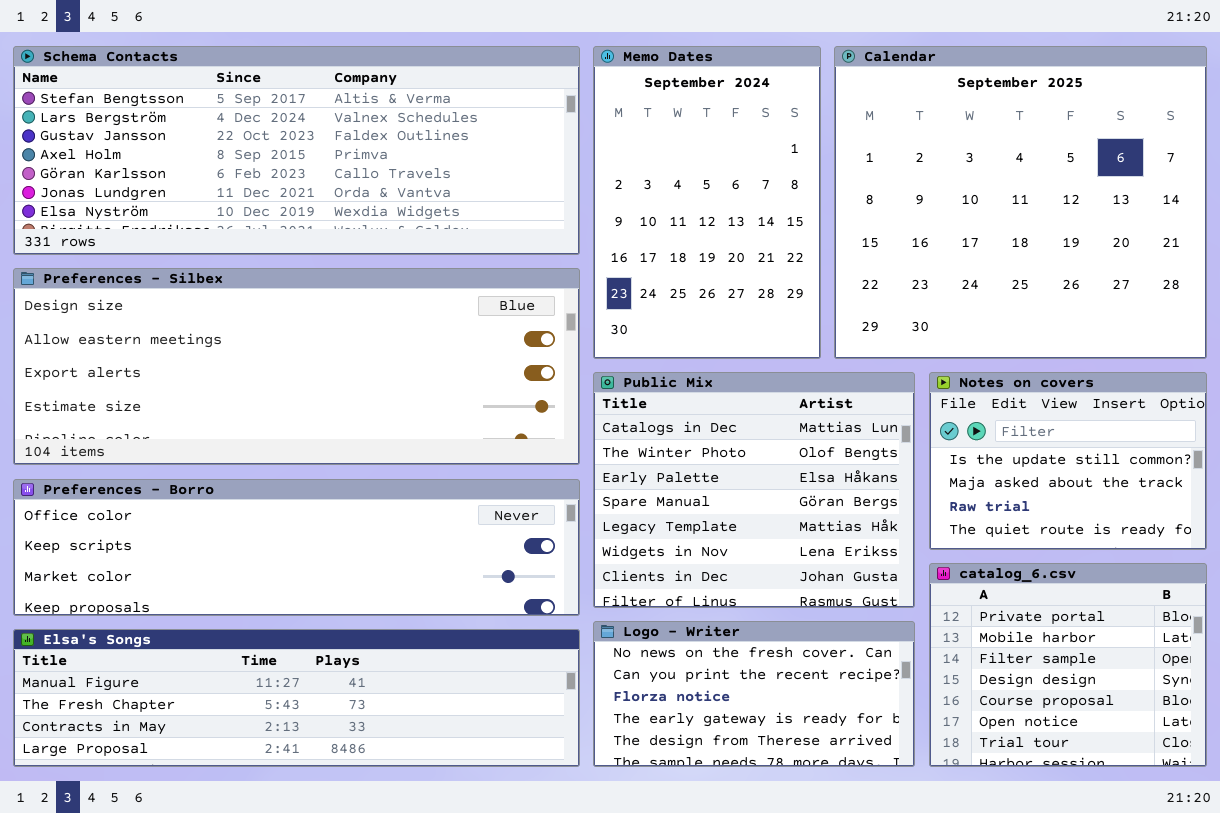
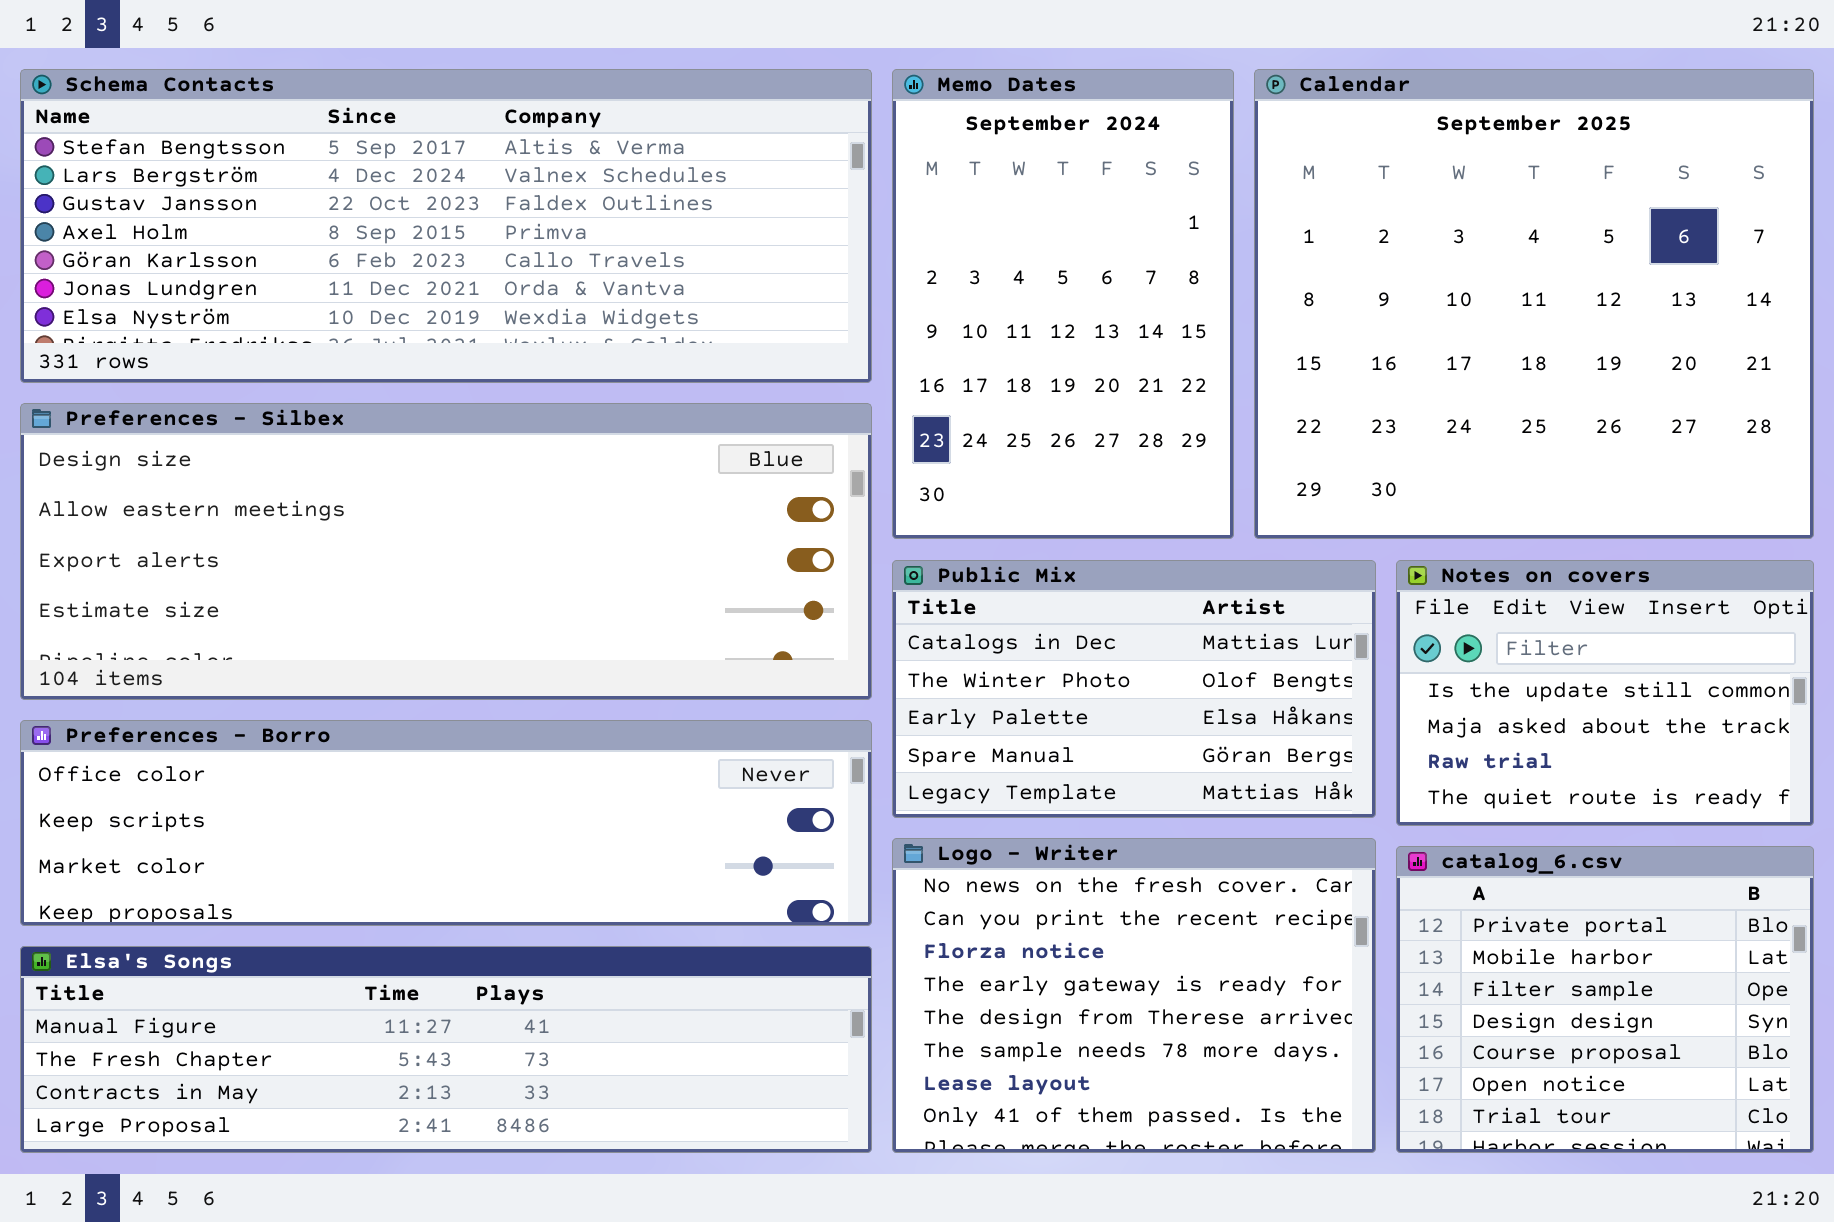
Public Mix: [593,372,915,608] -> [892,560,1376,818], resized
Logo - Writer: [593,621,915,767] -> [892,838,1376,1153], resized

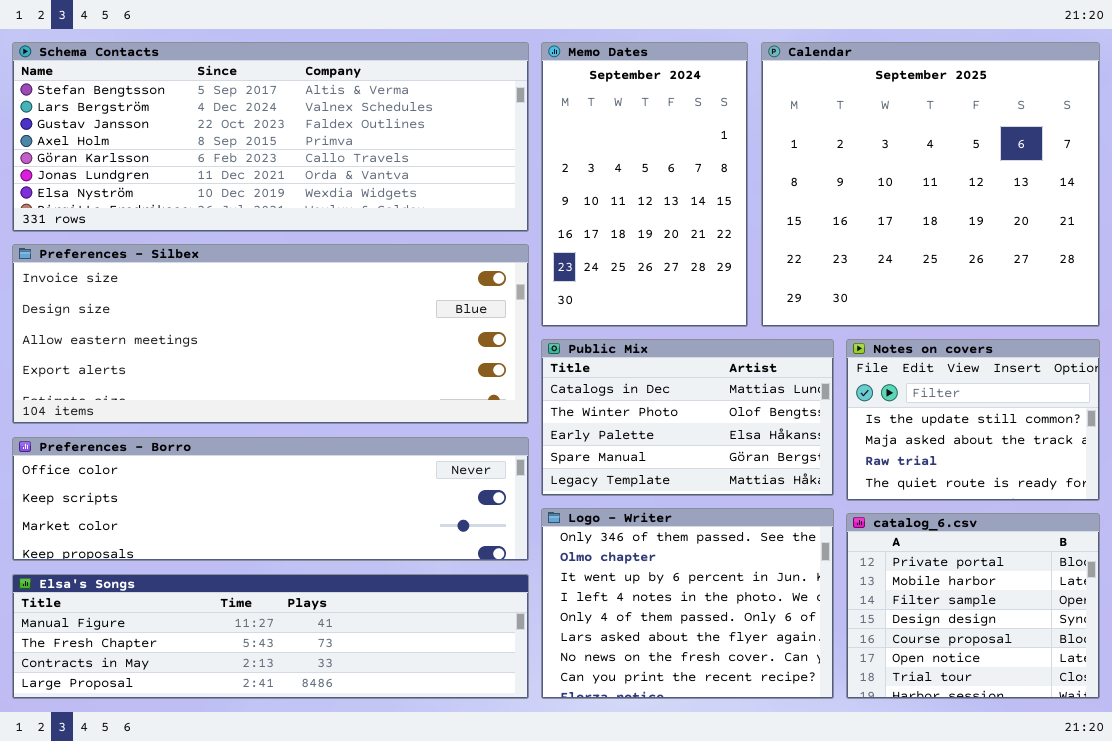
Preferences - Silbex: [20,403,872,700] -> [12,244,529,424], scrolled up 1 row
Logo - Writer: [892,838,1376,1153] -> [541,508,834,699], scrolled up 6 rows

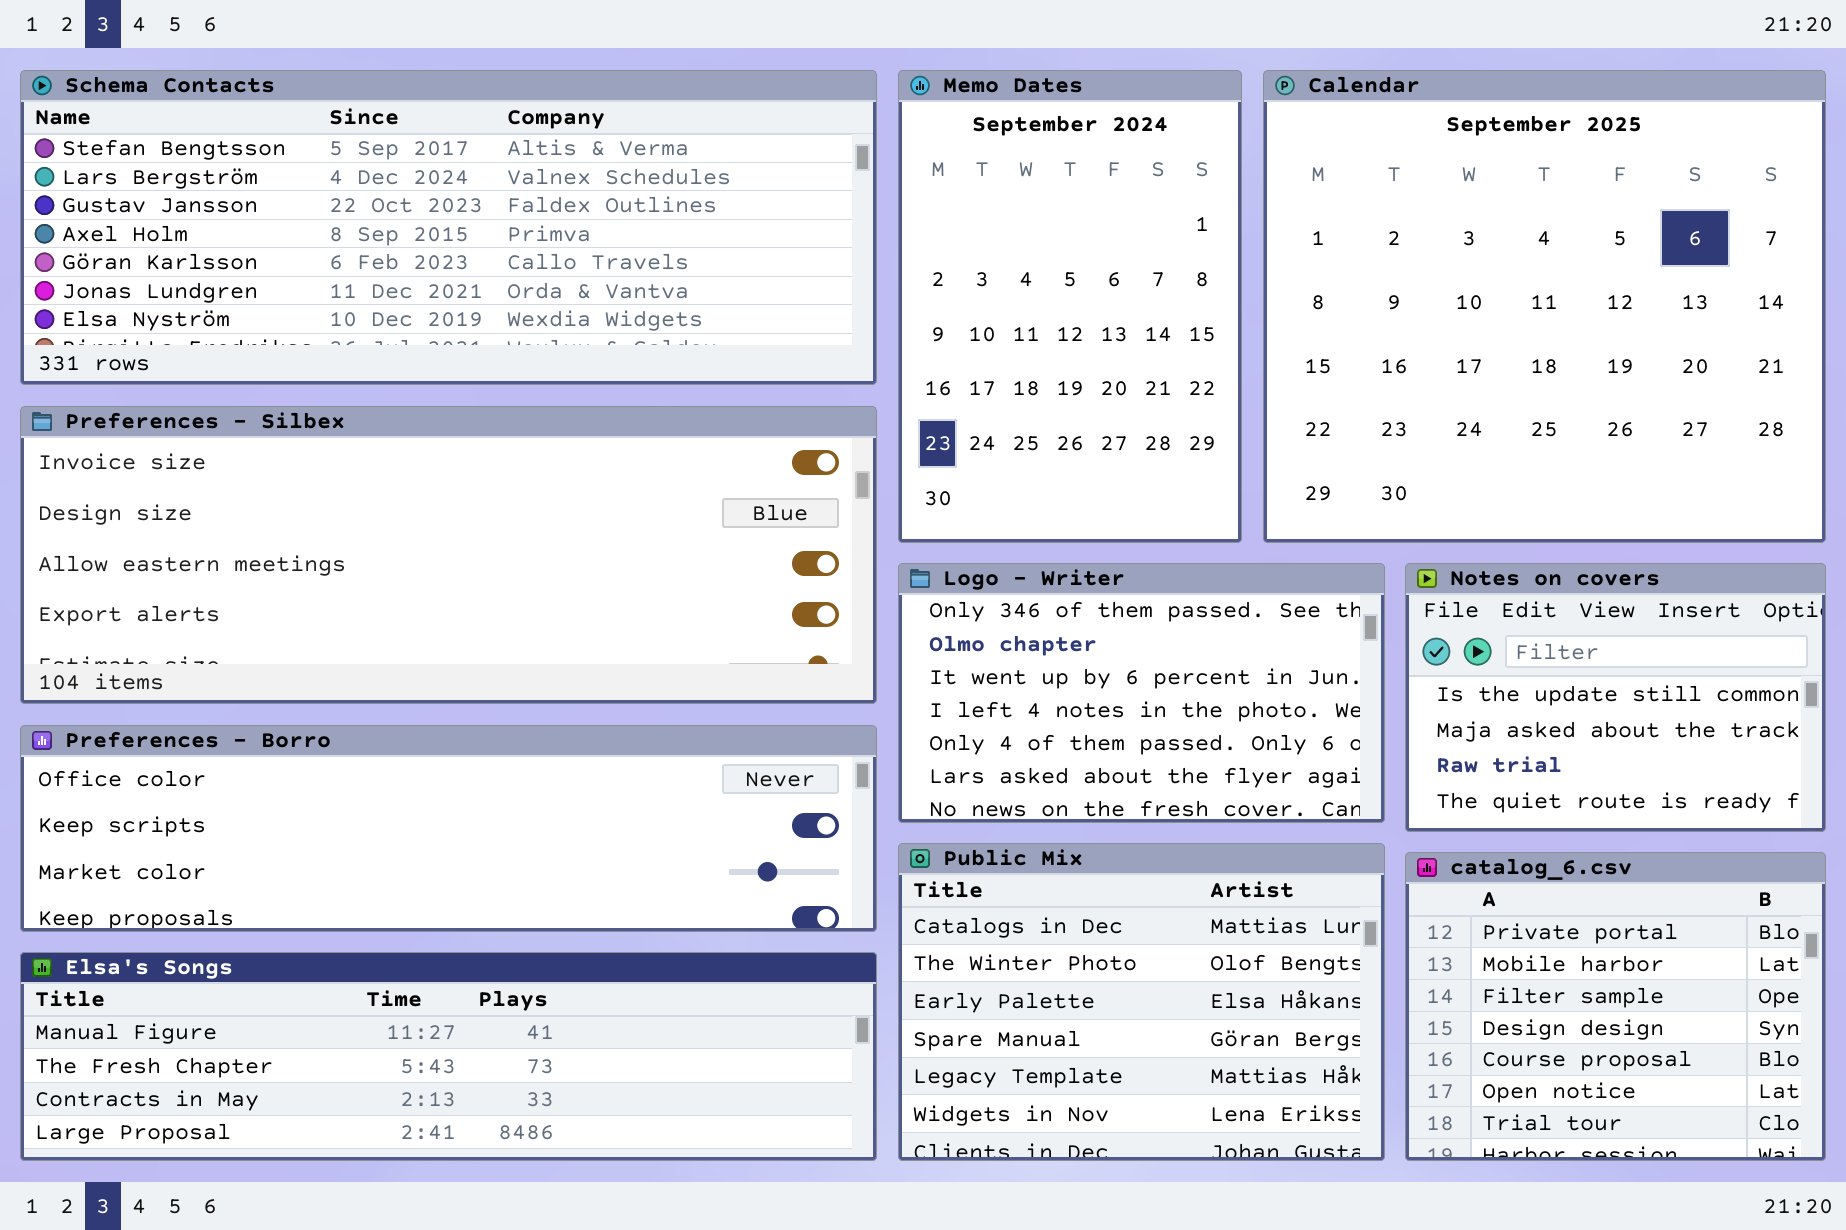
Public Mix: [541,339,834,496] -> [898,843,1385,1161], moved, resized
Logo - Writer: [541,508,834,699] -> [898,563,1385,823], moved, resized

